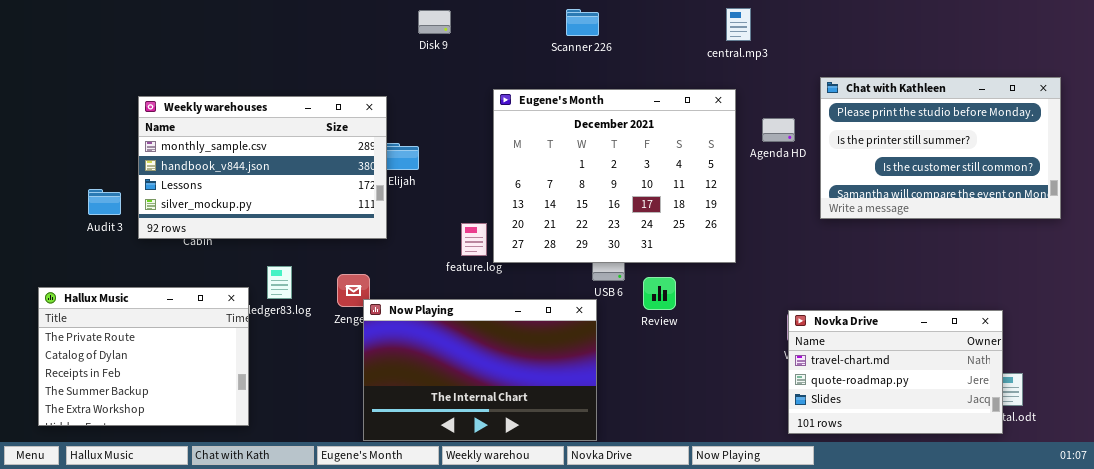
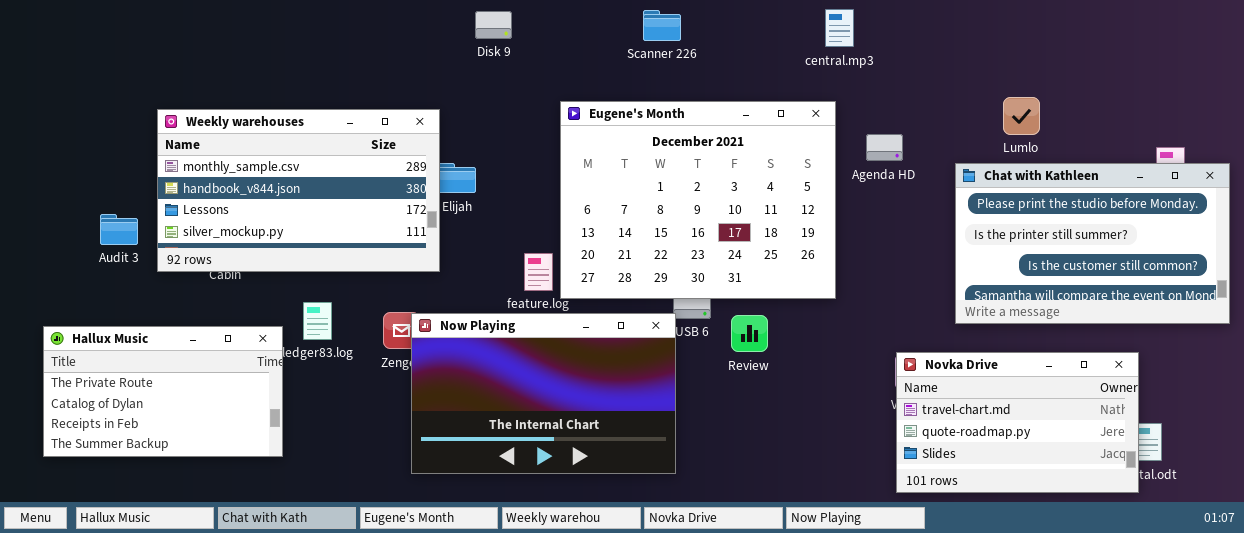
Chat with Kathleen: [820,77,1061,219] -> [955,163,1230,324], moved
Hallux Music: [38,287,249,426] -> [43,326,283,457], resized
Now Playing: [363,299,597,441] -> [411,313,676,474], moved

